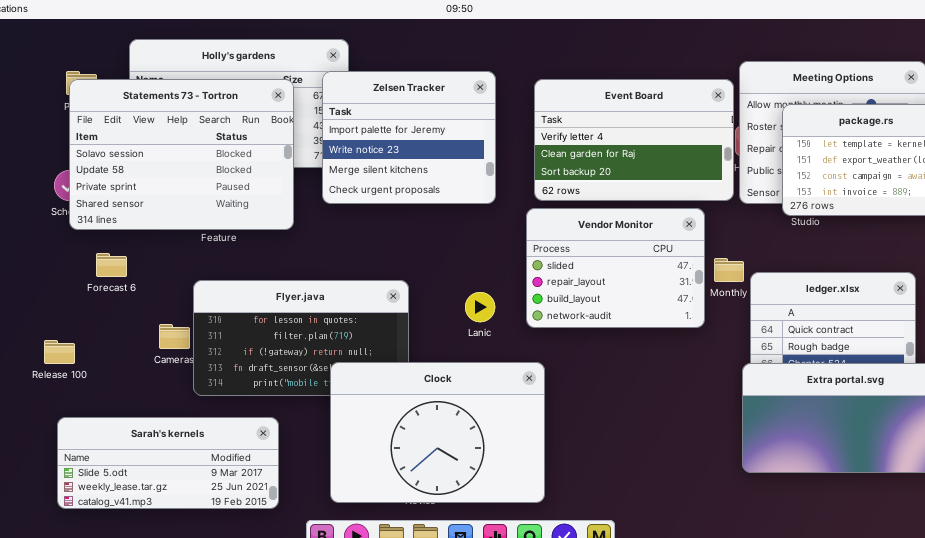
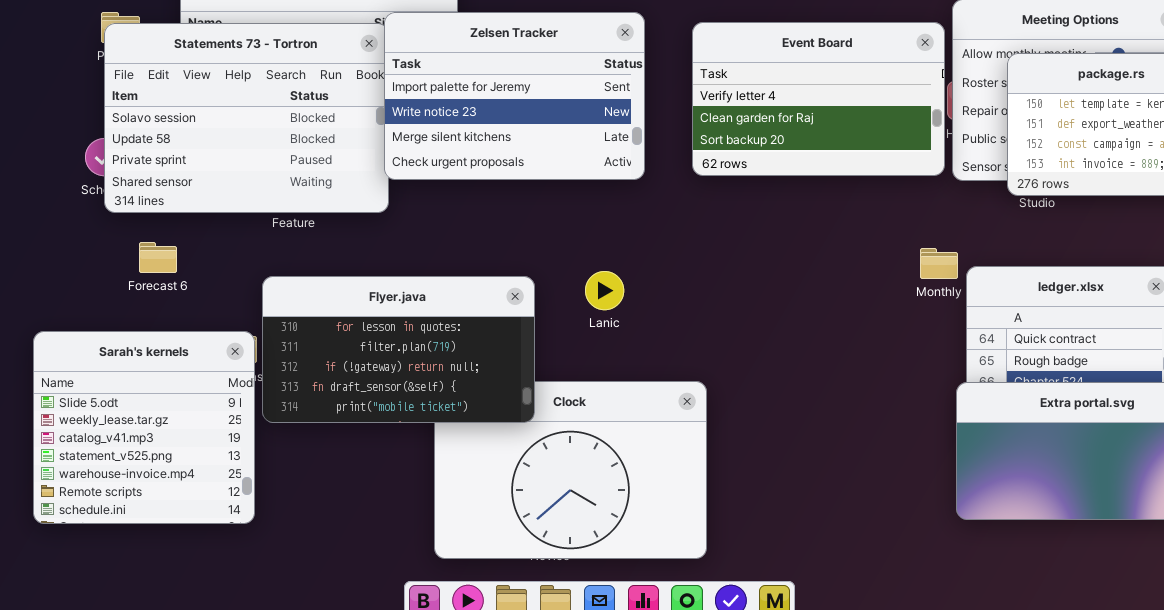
Zelsen Tracker: [322,71,496,204] -> [384,12,645,180], resized
Vendor Monitor: [526,208,705,328] -> none, closed
Flyer.java: [193,280,409,396] -> [262,276,535,423], raised
Lanic: [465,292,495,322] -> [585,271,624,310], moved
Sarah's kernels: [57,417,279,509] -> [33,331,255,524], moved, resized

